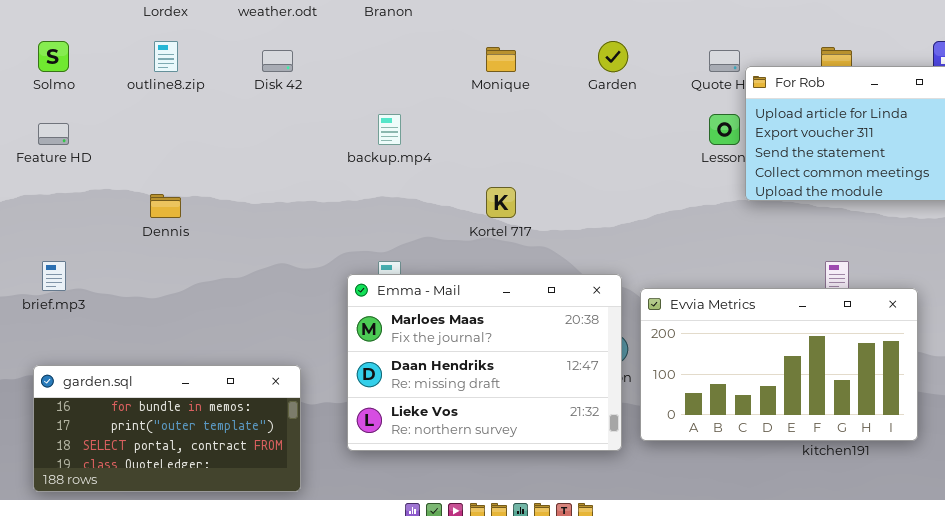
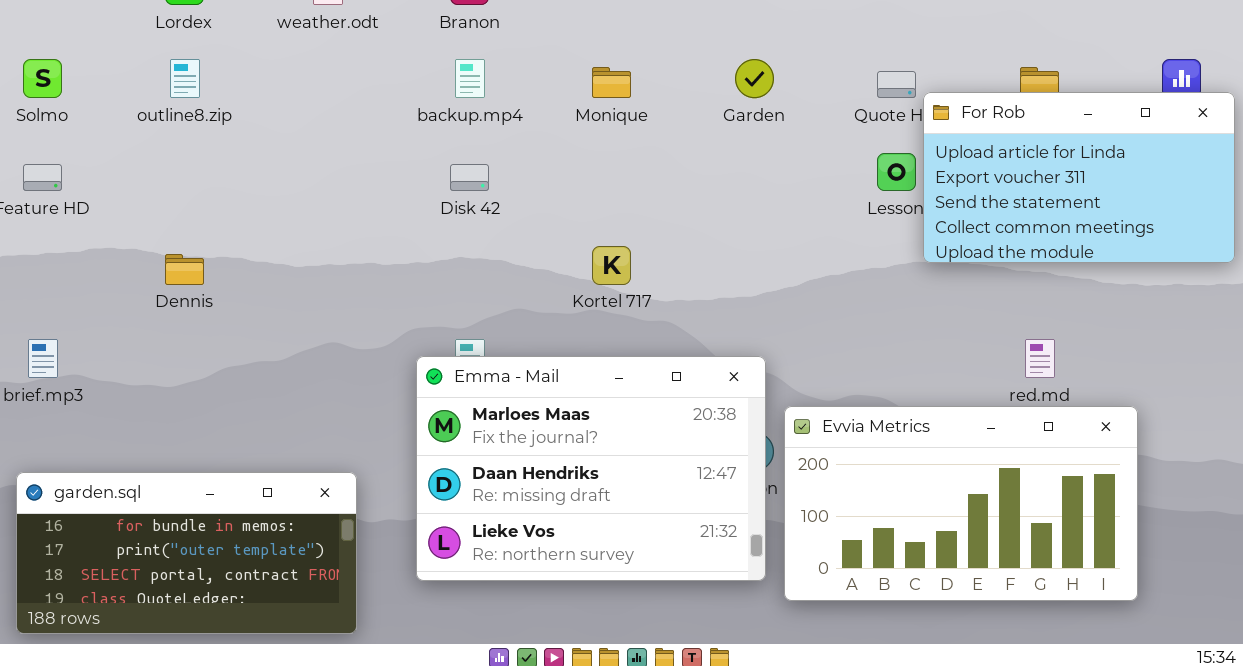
Disk 42: [262,50,293,72] -> [450,164,489,191], moved
backup.mp4: [378,114,401,145] -> [455,59,485,98], moved
Evvia Metrics: [640,288,918,441] -> [784,406,1138,601], moved

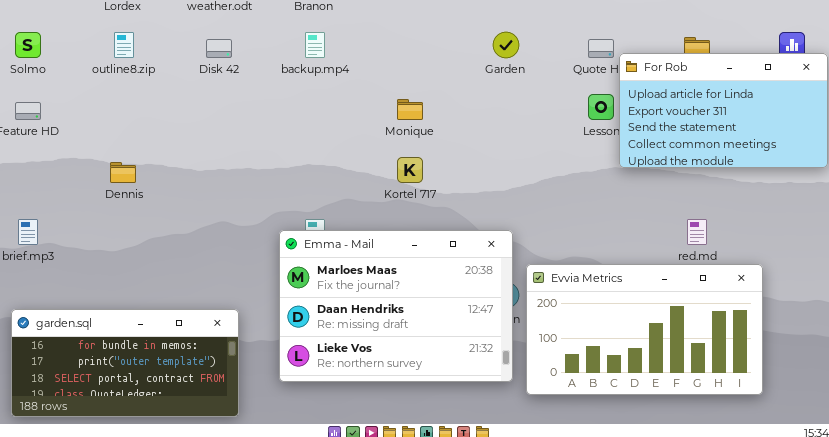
Monique: [592,67,631,98] -> [397,99,423,120], moved
Disk 42: [450,164,489,191] -> [206,39,232,58], moved

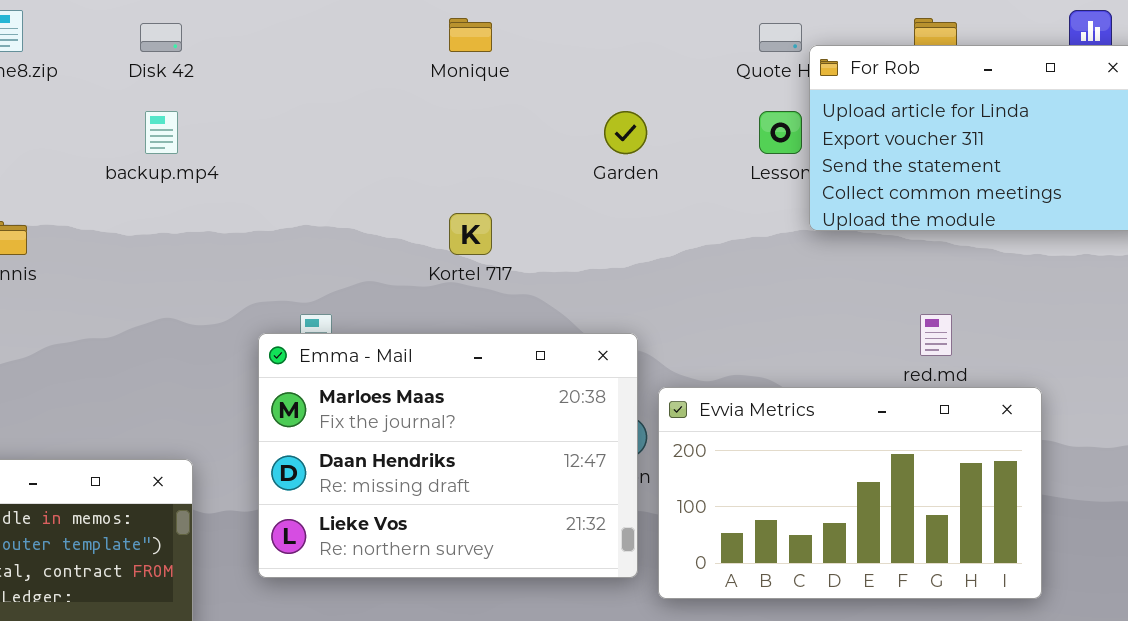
backup.mp4: [305,32,325,58] -> [145,111,178,154], moved
Garden: [493,32,519,58] -> [604,111,647,154], moved
Monique: [397,99,423,120] -> [449,18,492,52], moved

